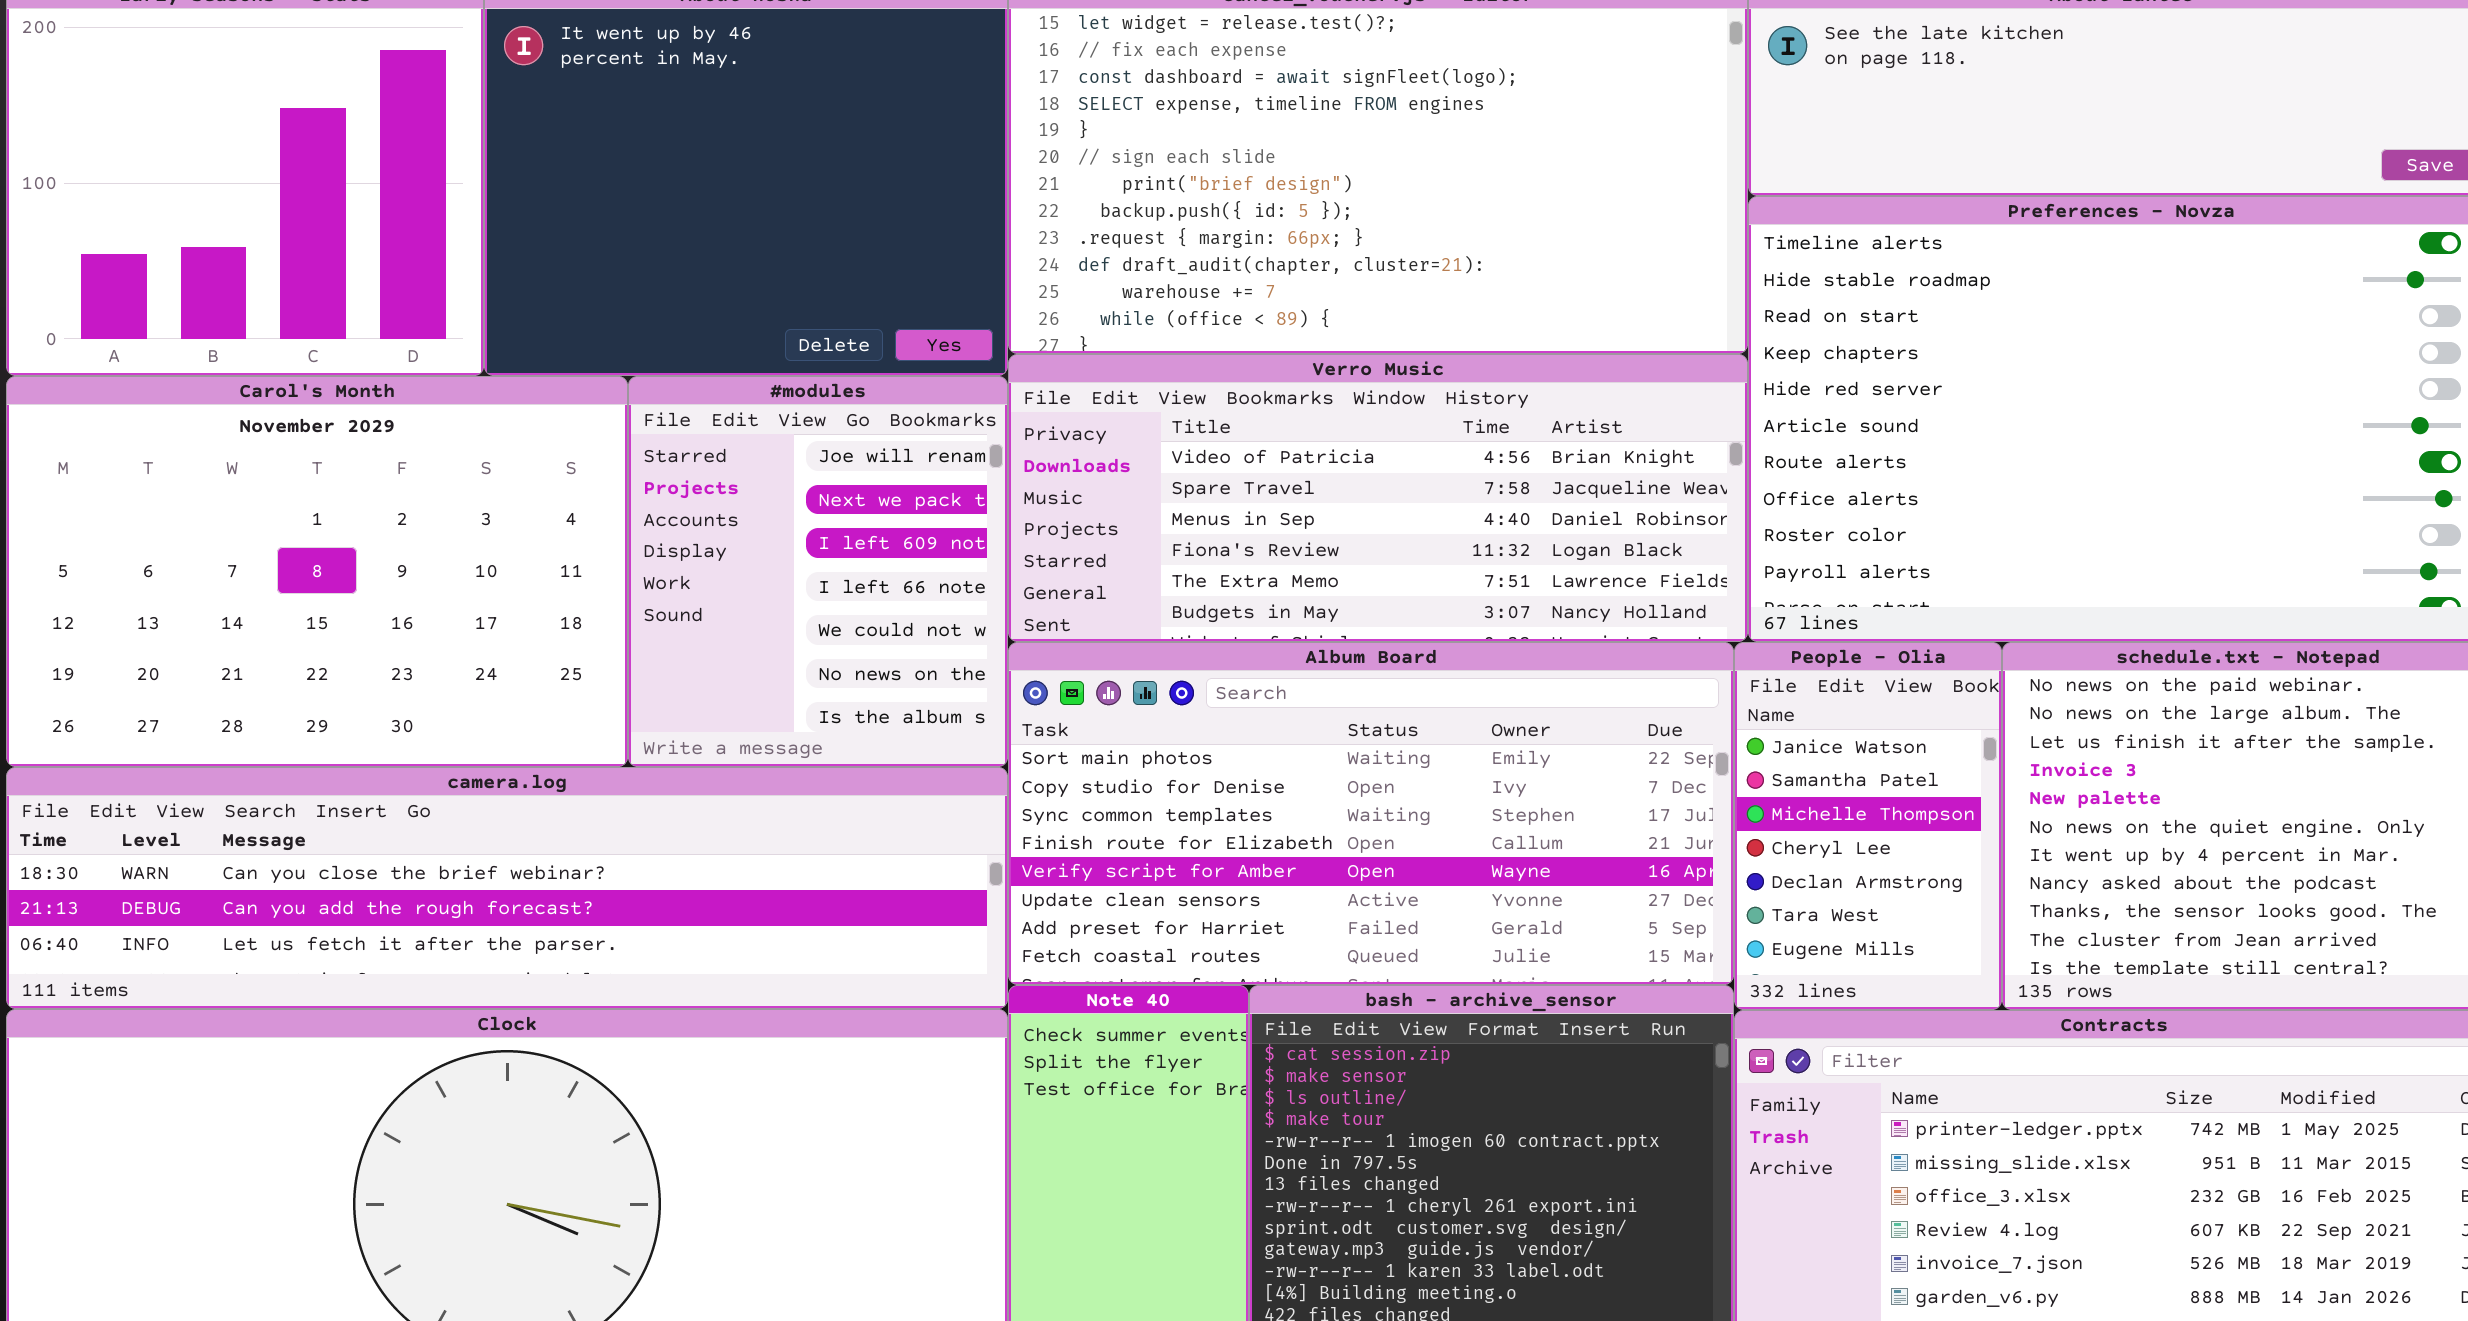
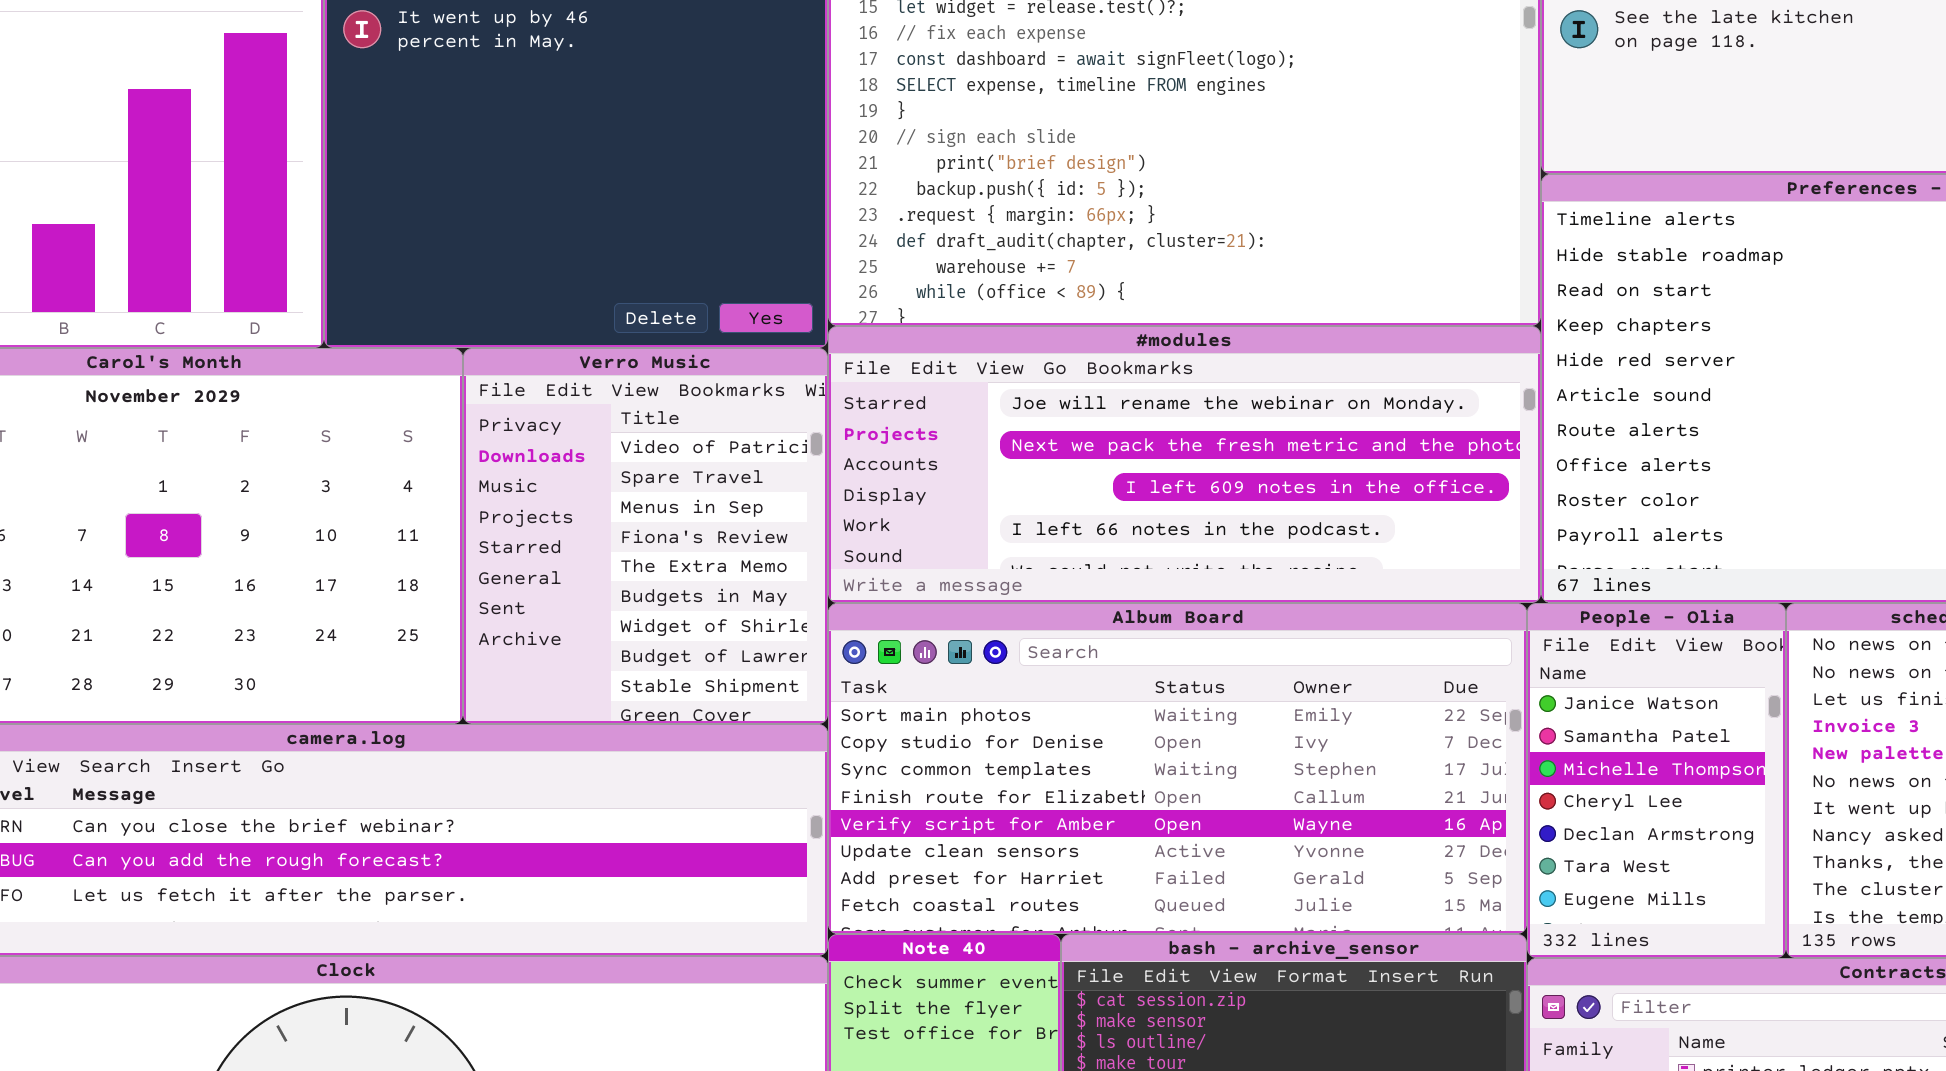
Verro Music: [1008,354,1748,642] -> [463,348,828,724], moved, resized
#modules: [628,376,1008,767] -> [828,326,1541,603], moved, resized

